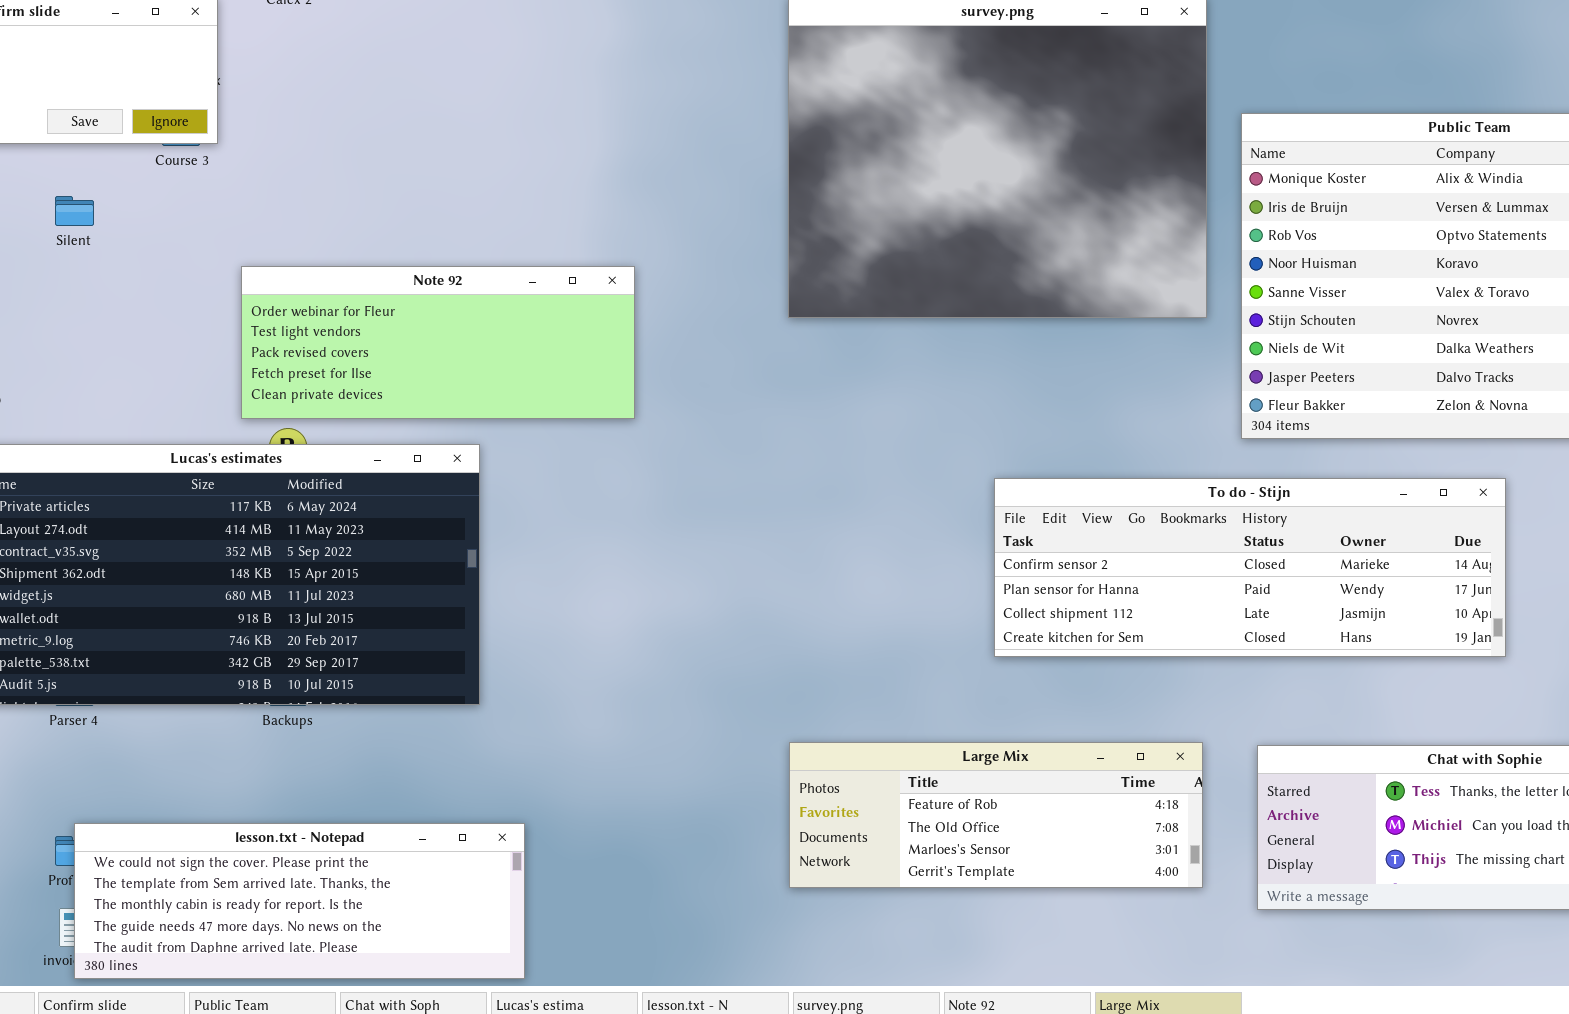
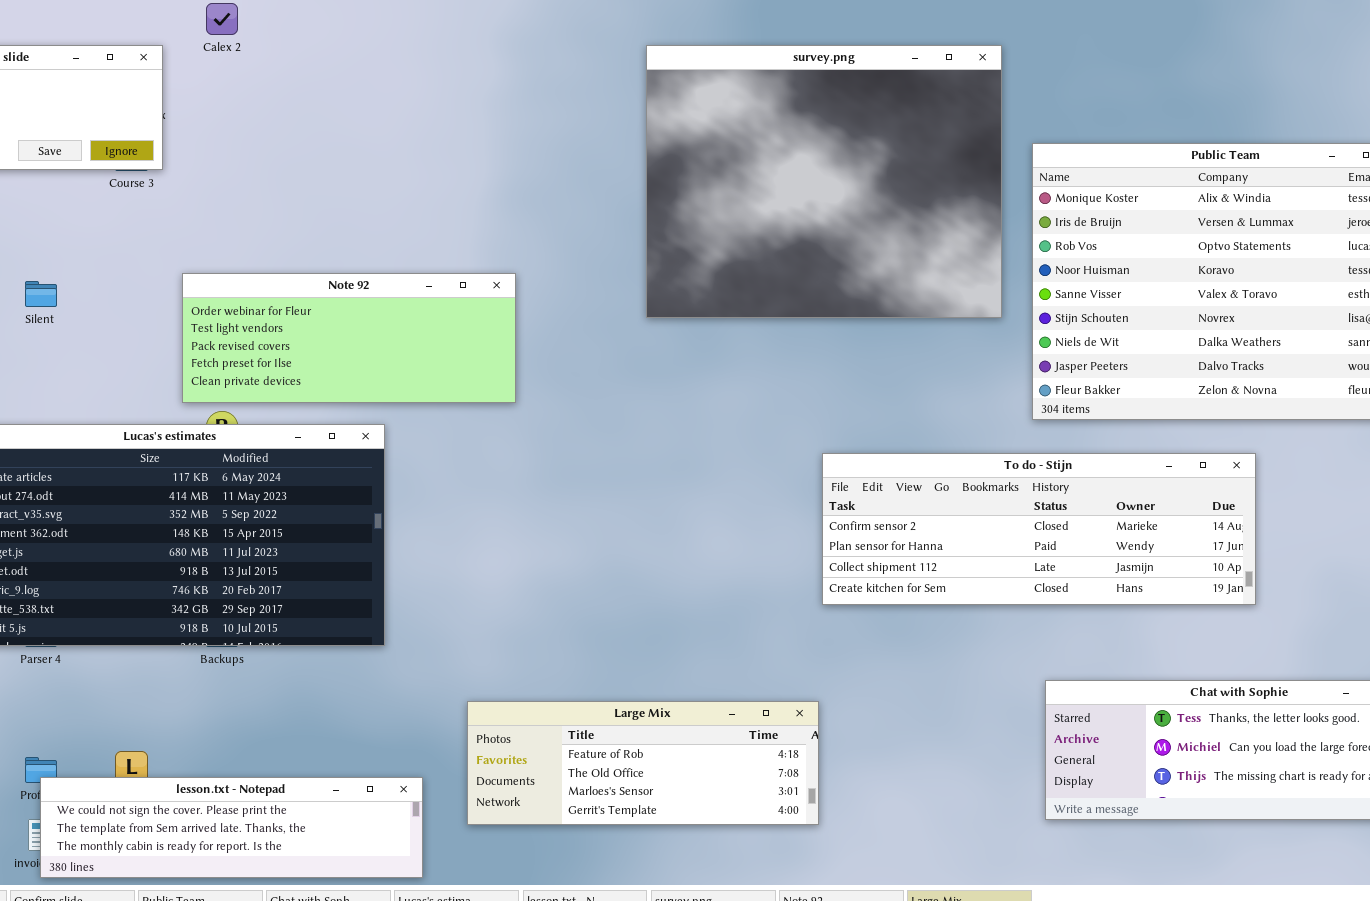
Silent: [55,196,94,226] -> [25,281,57,307], moved
Large Mix: [789,742,1203,888] -> [467,701,819,825], moved
lesson.txt - Notepad: [74,823,525,979] -> [40,777,423,878], resized

